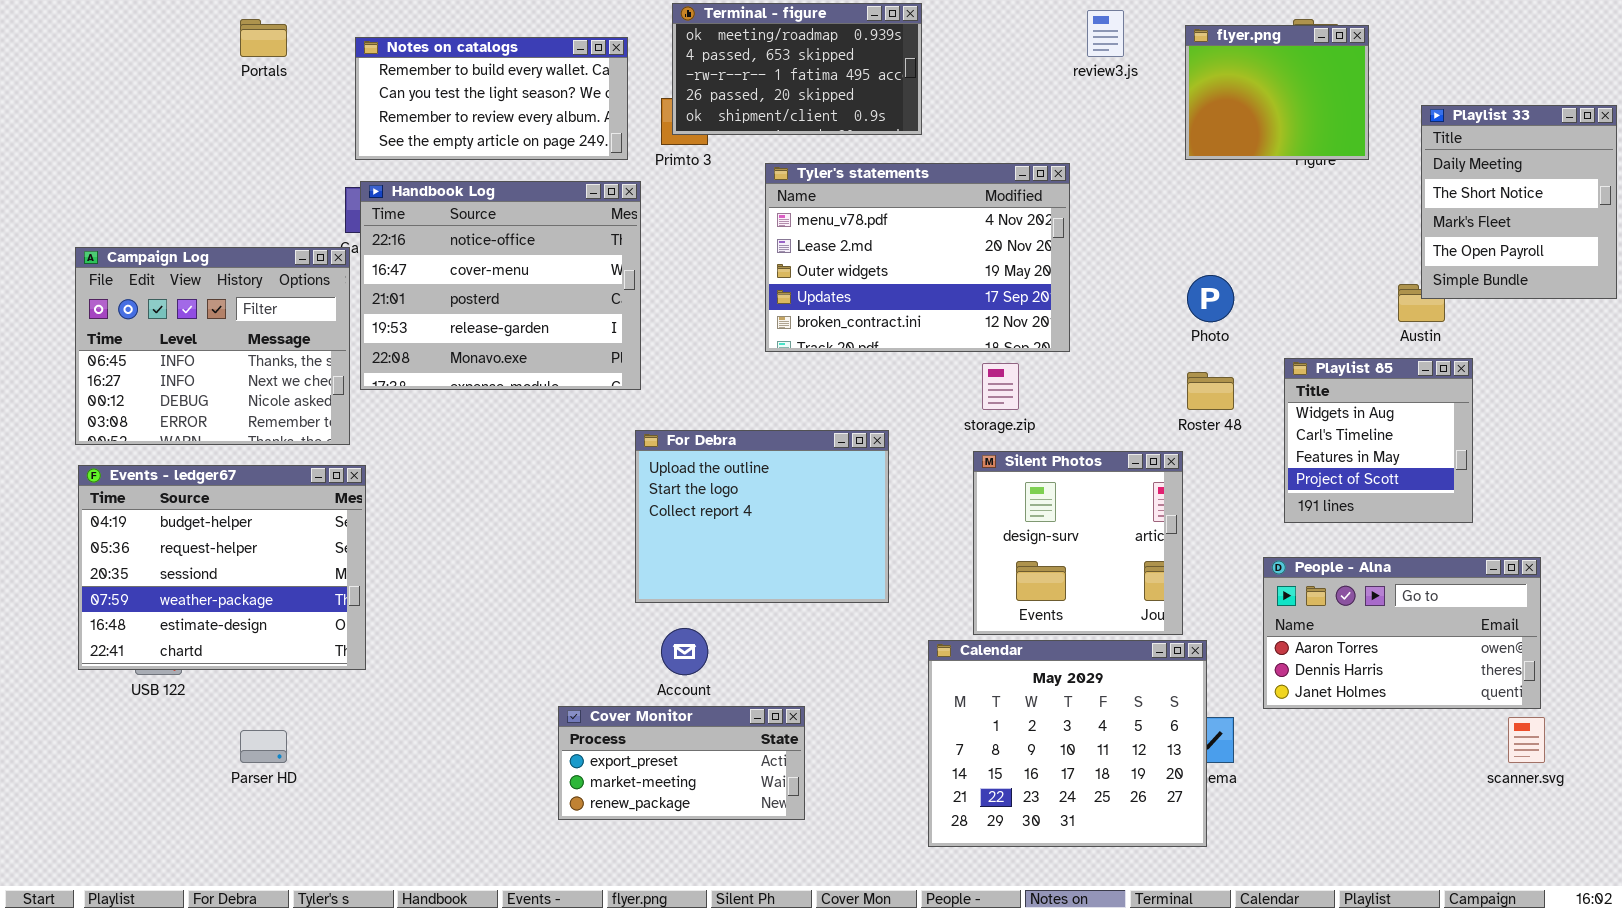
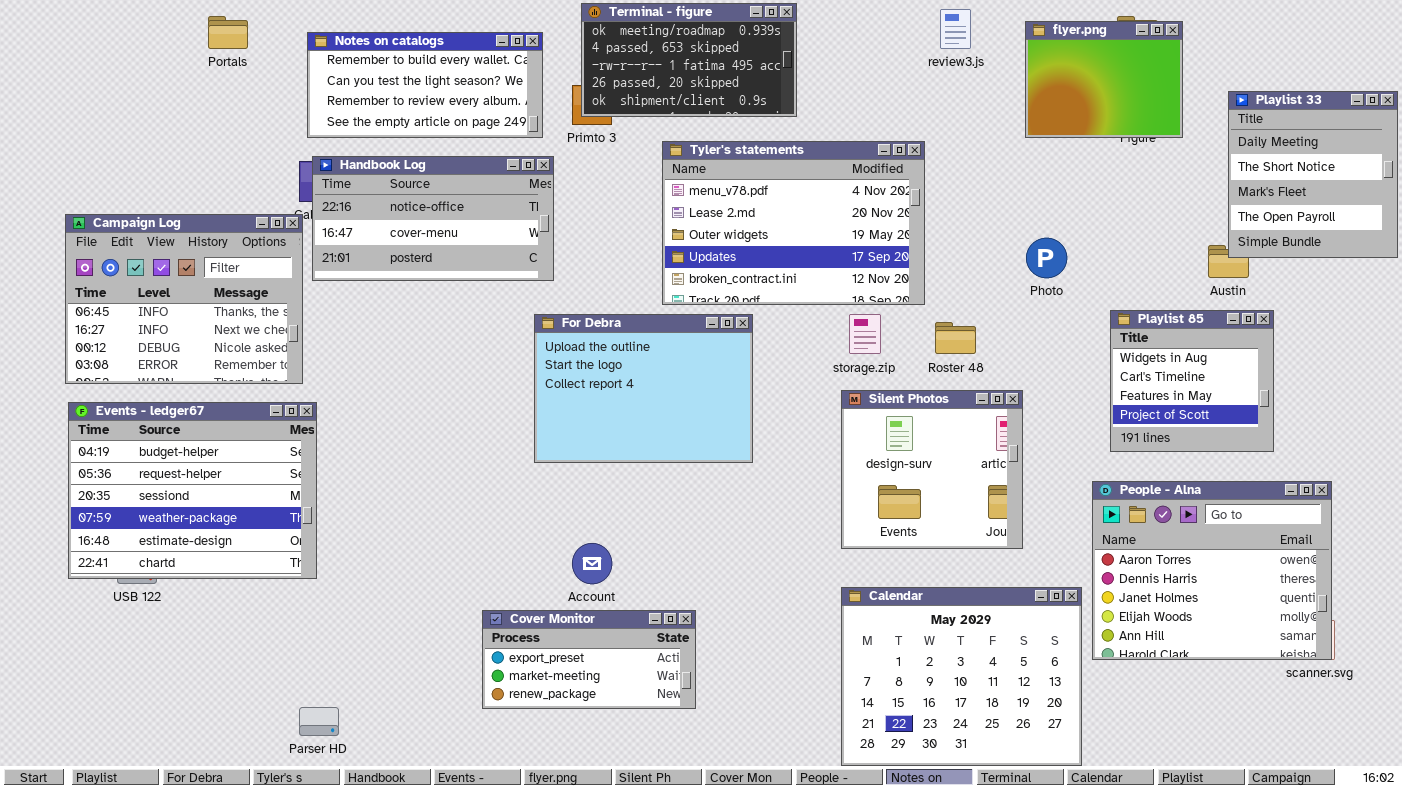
Handbook Log: [360,181,641,390] -> [312,156,554,281], resized
Roster 48: [1187,372,1234,410] -> [935,322,976,354], moved
For Debra: [635,430,889,603] -> [534,314,753,463], moved
People - Alna: [1263,557,1541,709] -> [1092,481,1332,660], resized
Calendar: [928,640,1207,847] -> [841,587,1082,766], moved
Parser HD: [240,730,287,763] -> [299,707,339,736], moved

